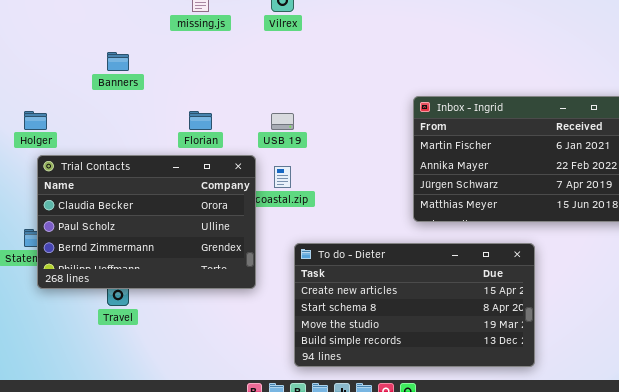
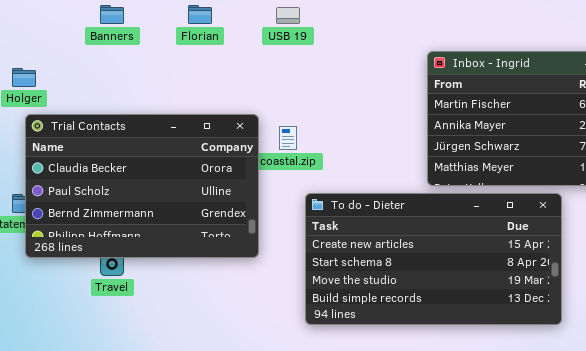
Florian: [189,111,212,130] -> [188,5,212,24], moved
USB 19: [271,113,294,130] -> [276,7,300,24], moved
To do - Dieter: [294,243,535,367] -> [305,193,562,325], moved

